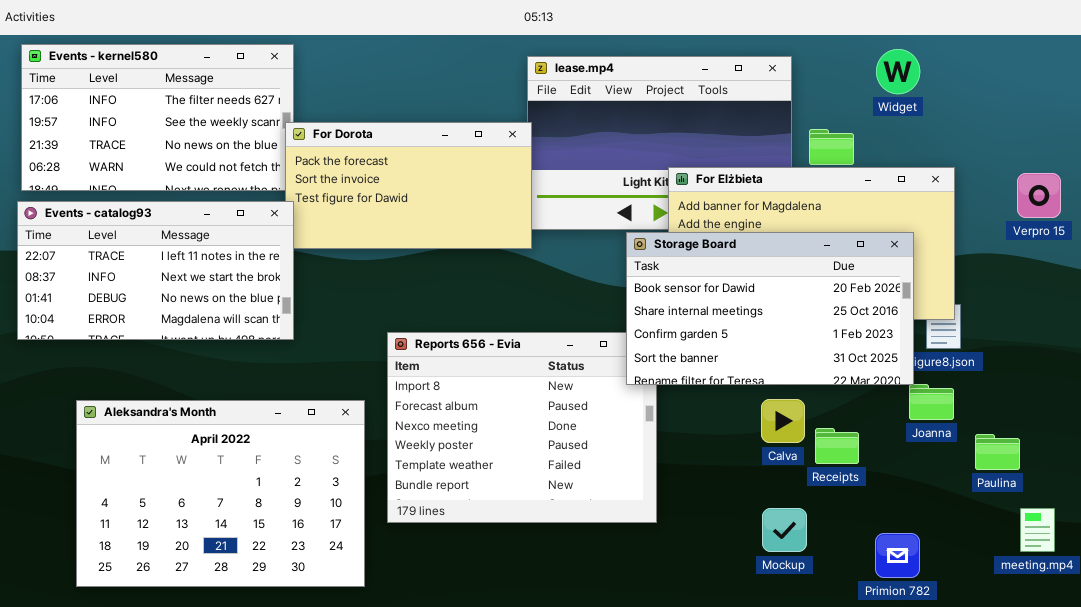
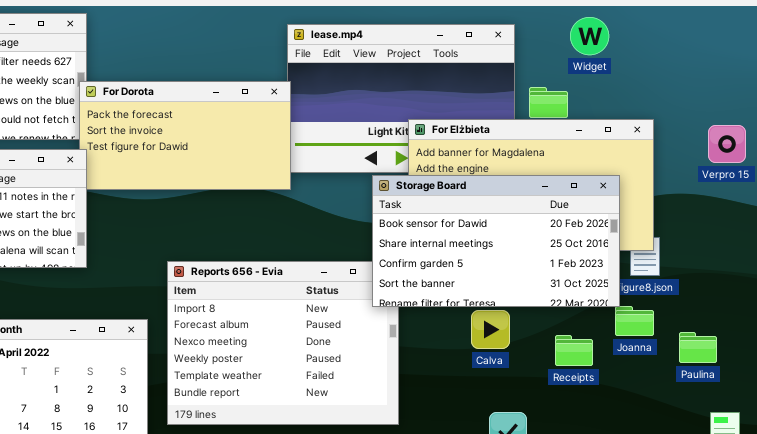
Widget: [876,49,920,94] -> [570,17,609,55], moved
Calva: [761,399,805,443] -> [471,310,510,349], moved
Receipts: [815,428,859,464] -> [555,335,593,366], moved
Paulina: [975,434,1020,470] -> [679,332,717,363], moved

